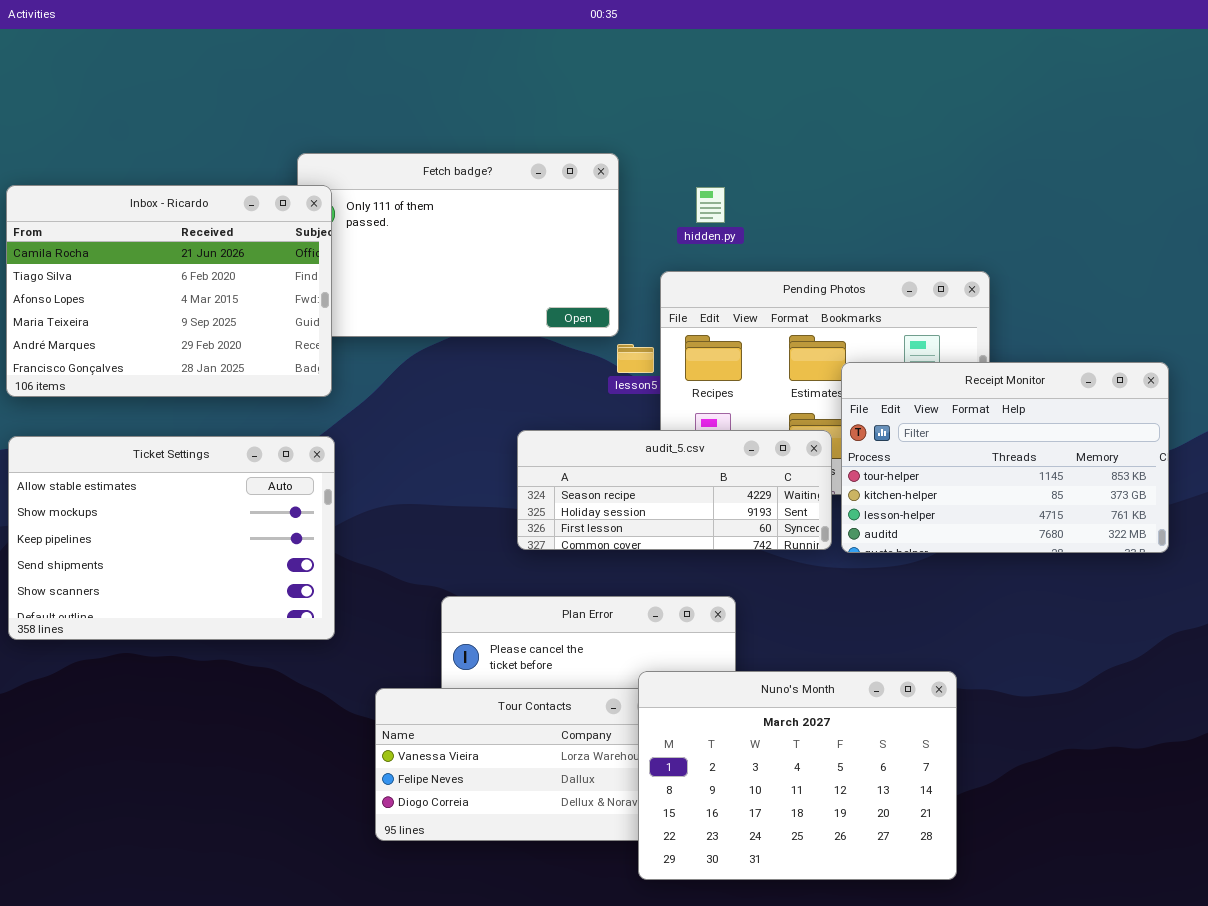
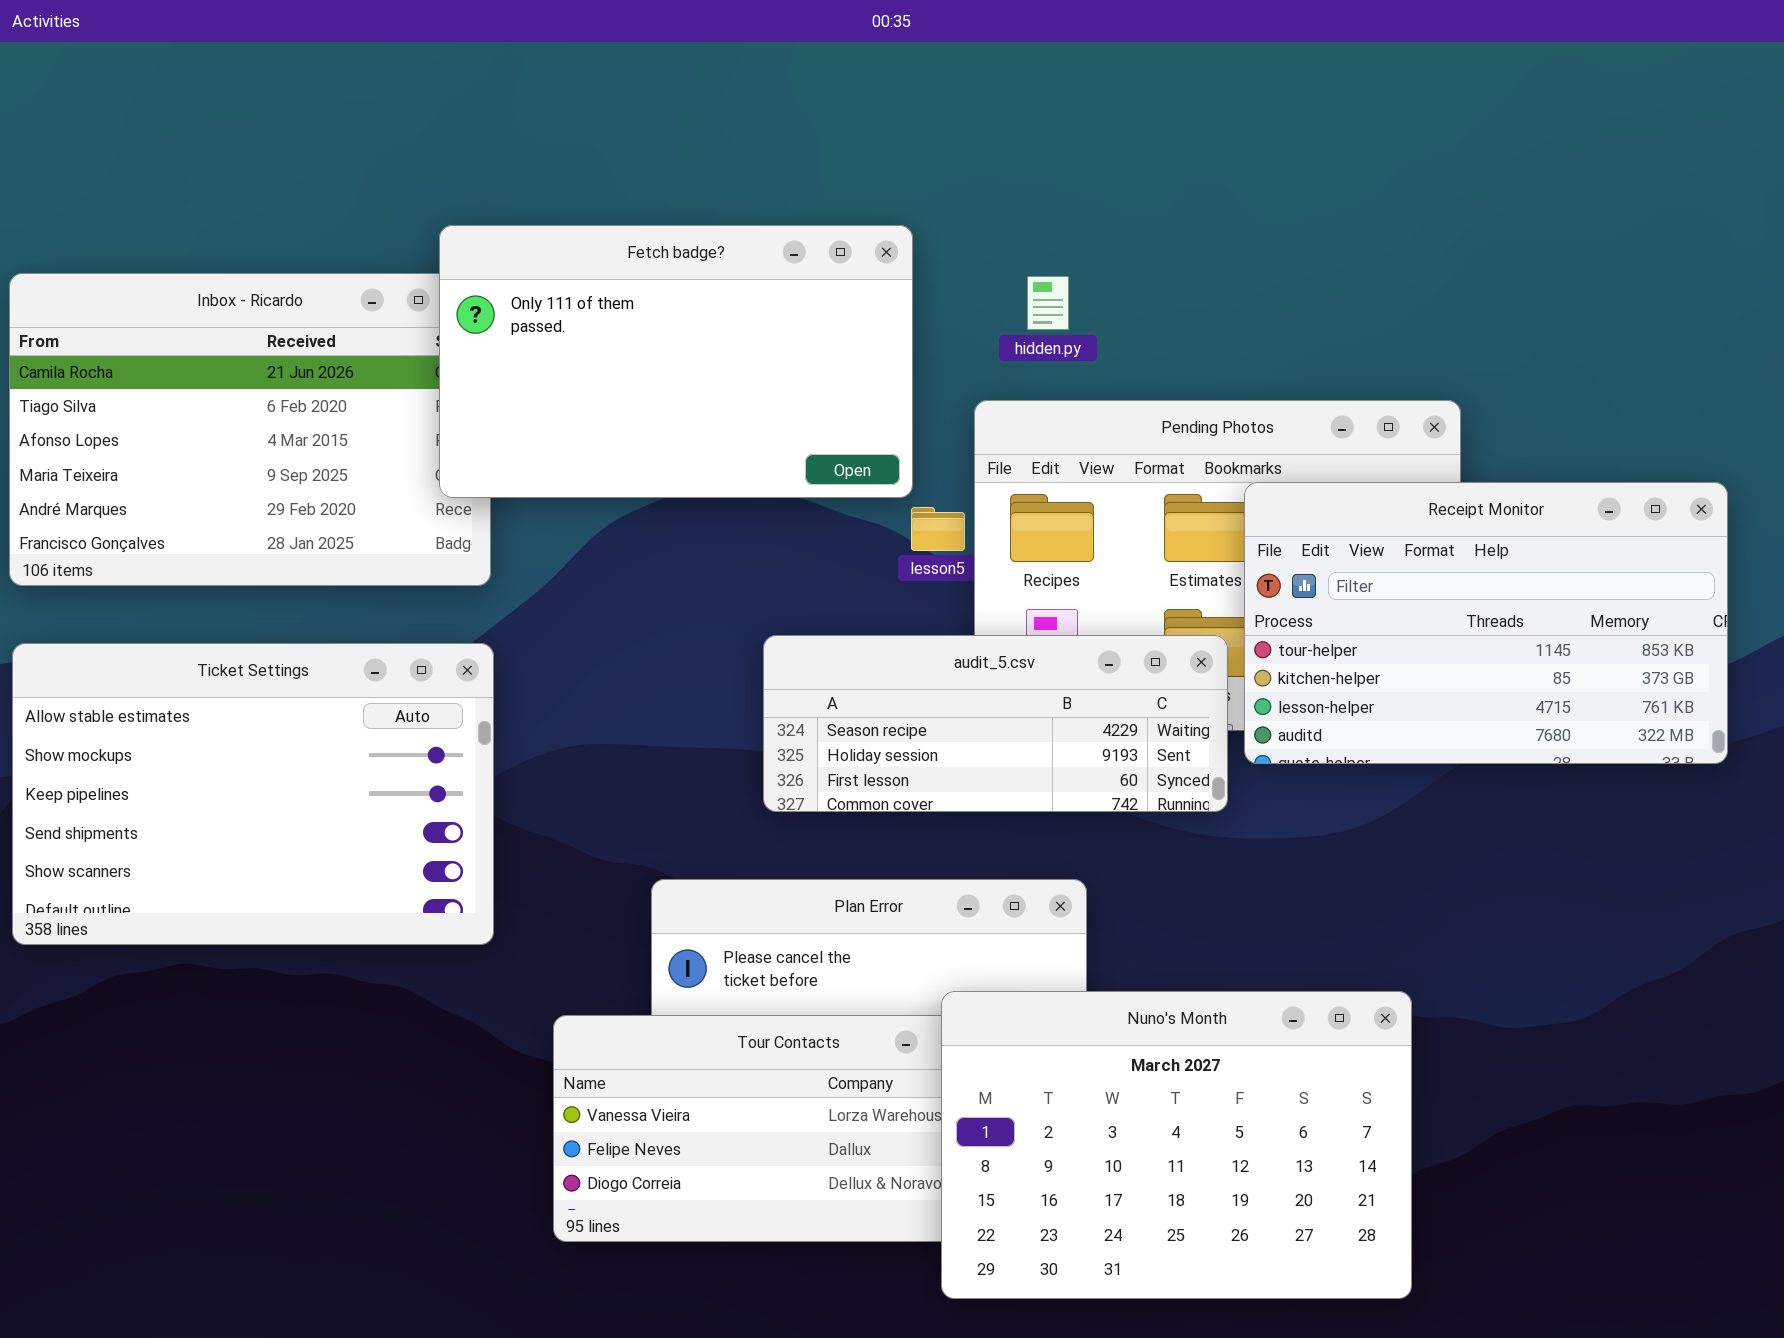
Fetch badge?: [297,153,619,337] -> [439,225,913,498], raised
Receipt Monitor: [841,362,1169,553] -> [1244,482,1728,764], moved

